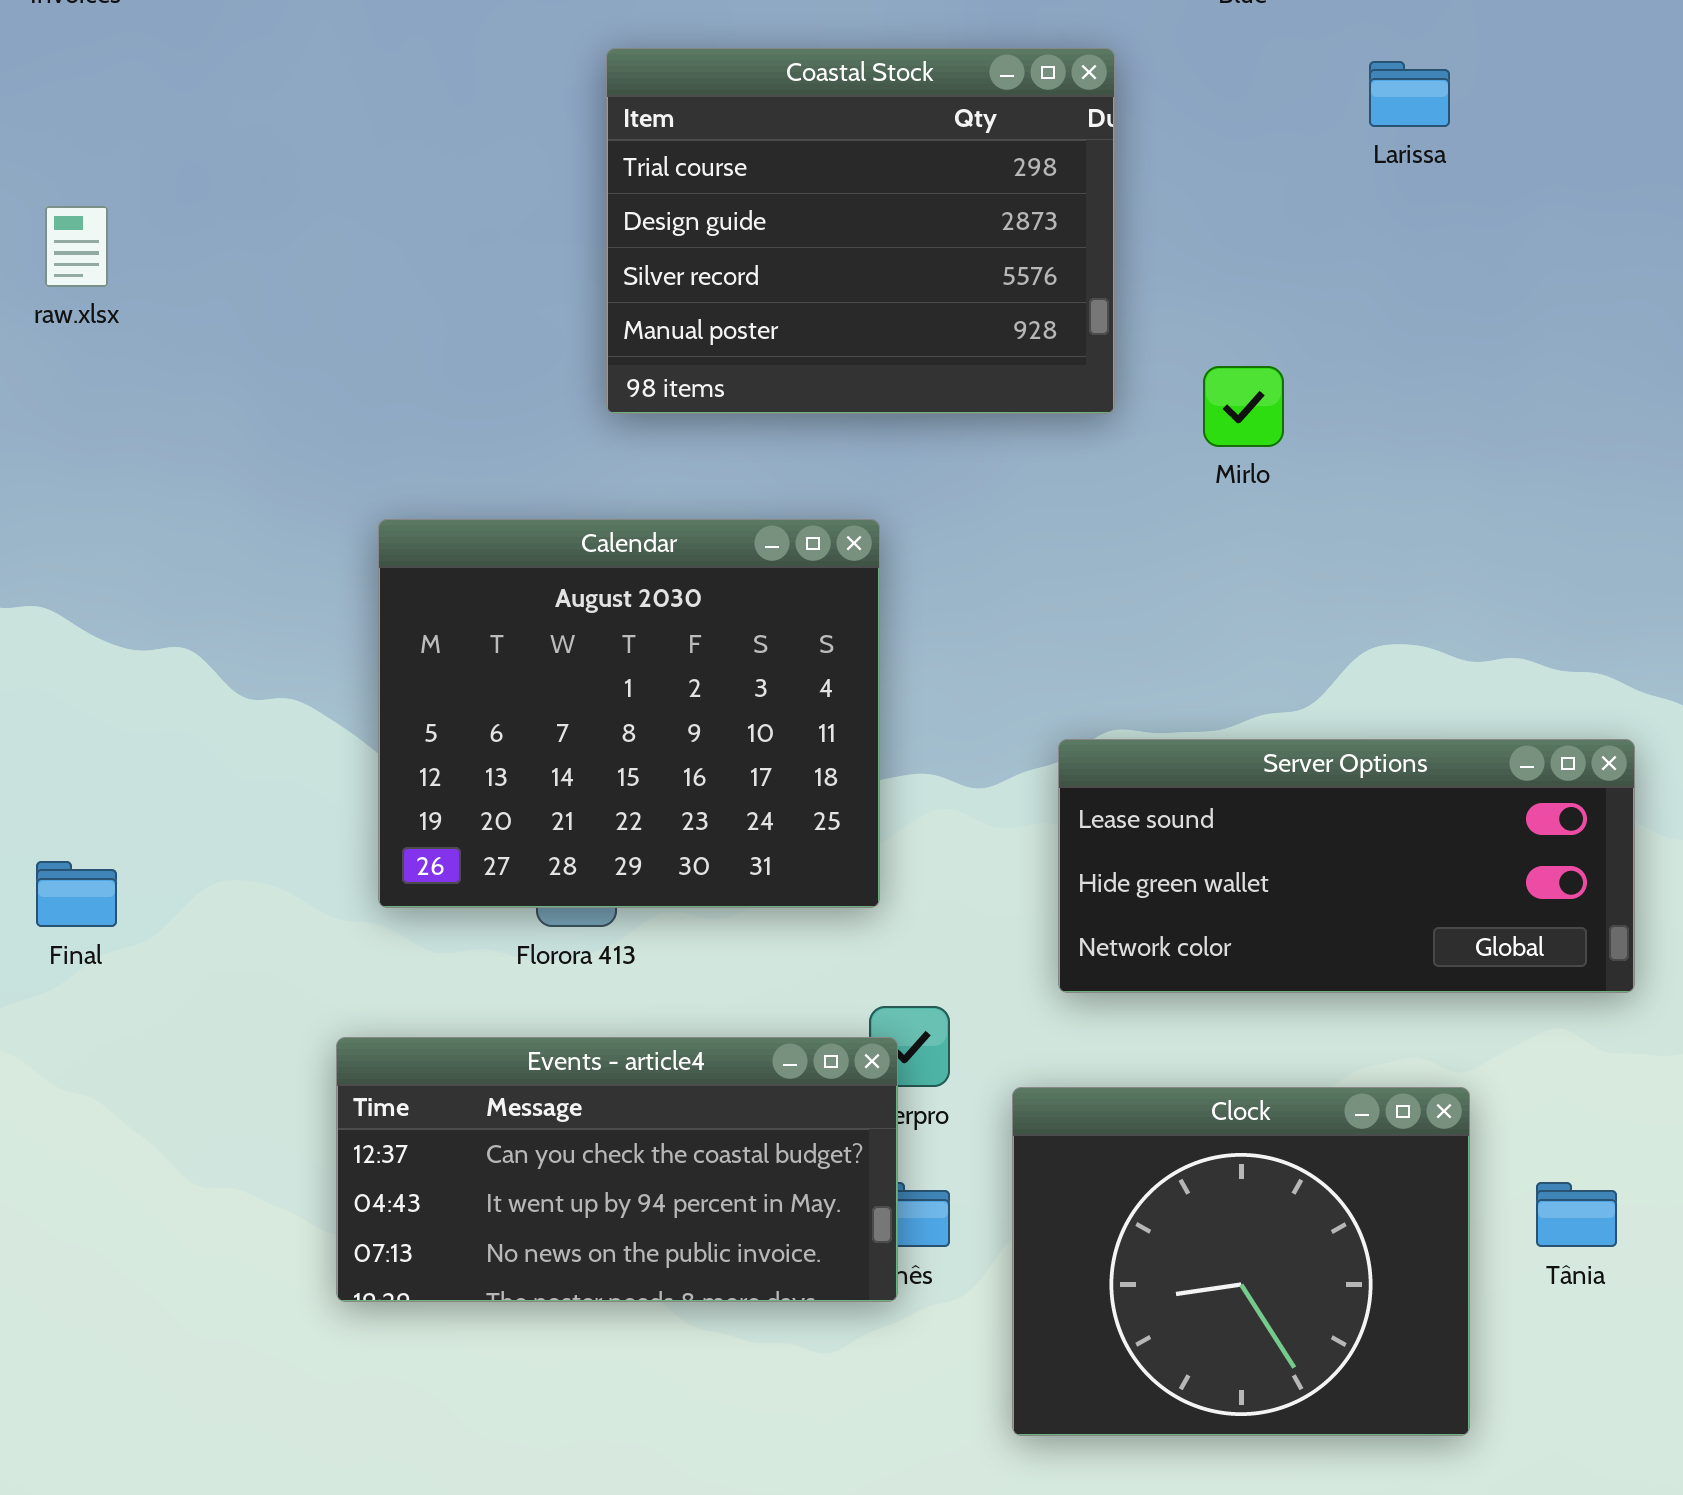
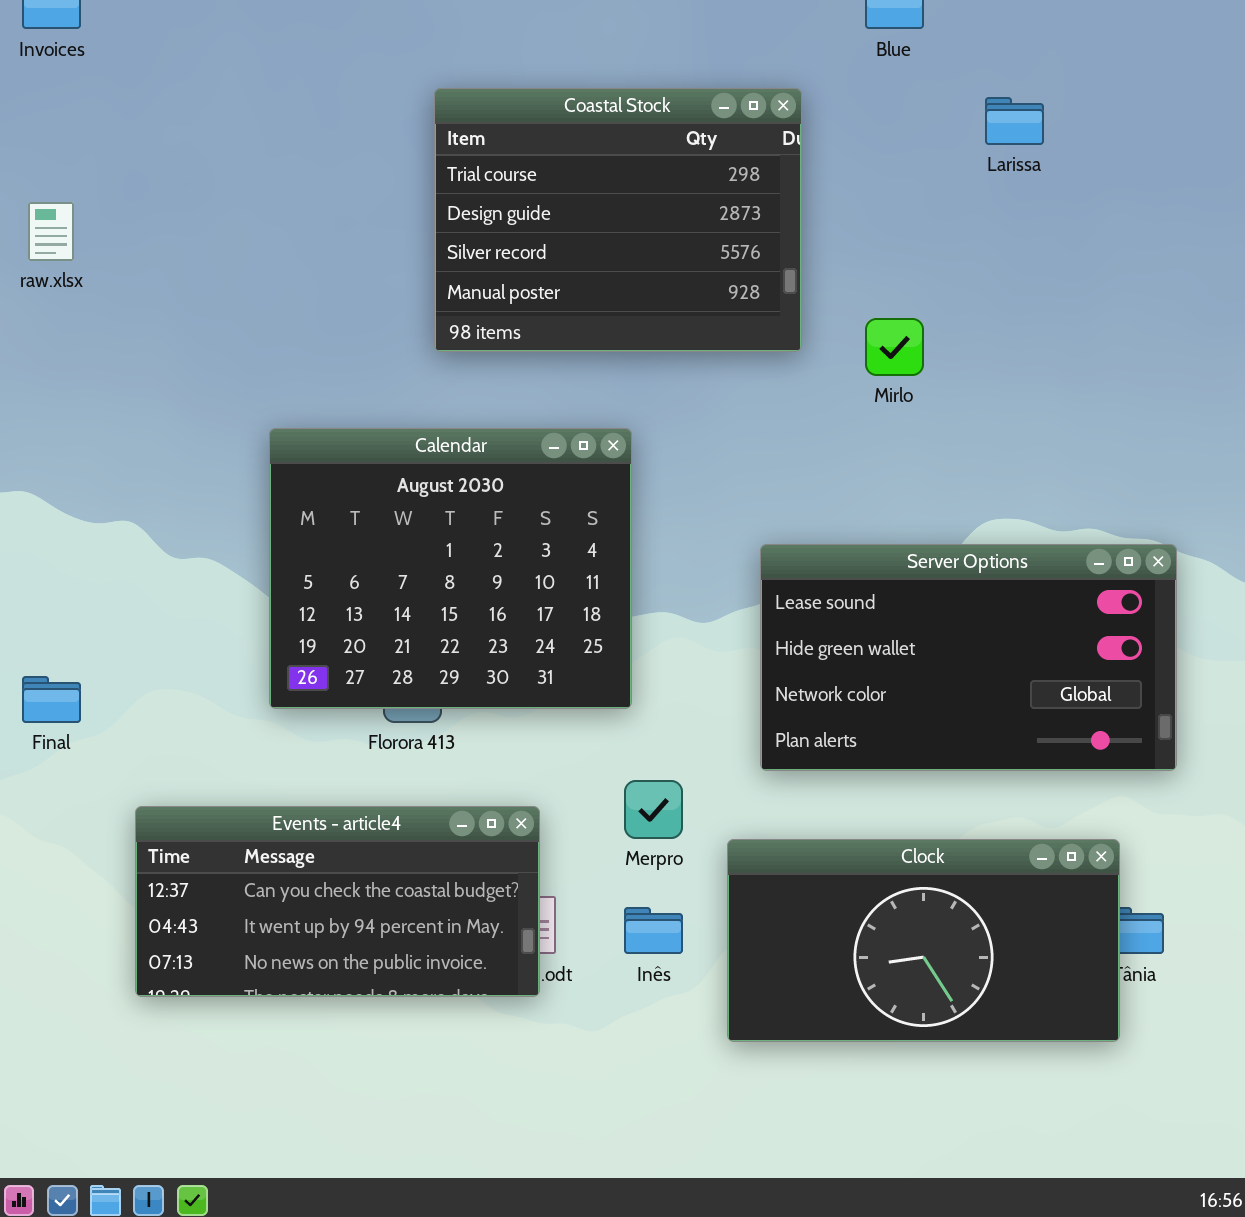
Server Options: [1058,739,1635,993] -> [760,544,1177,771], resized
Events - article4: [336,1037,898,1302] -> [135,806,540,997], moved
Clock: [1012,1087,1470,1436] -> [727,839,1120,1042], resized

